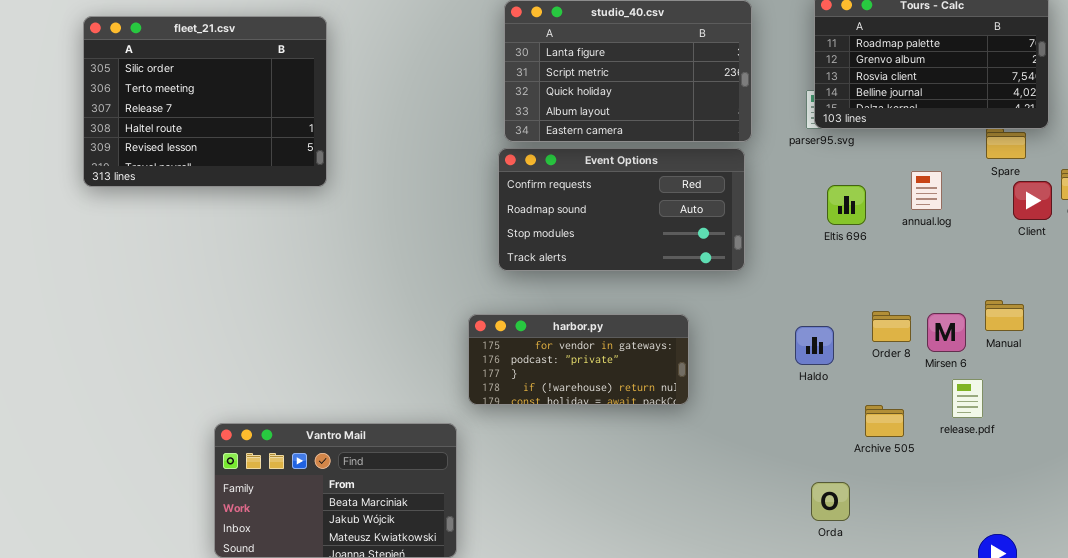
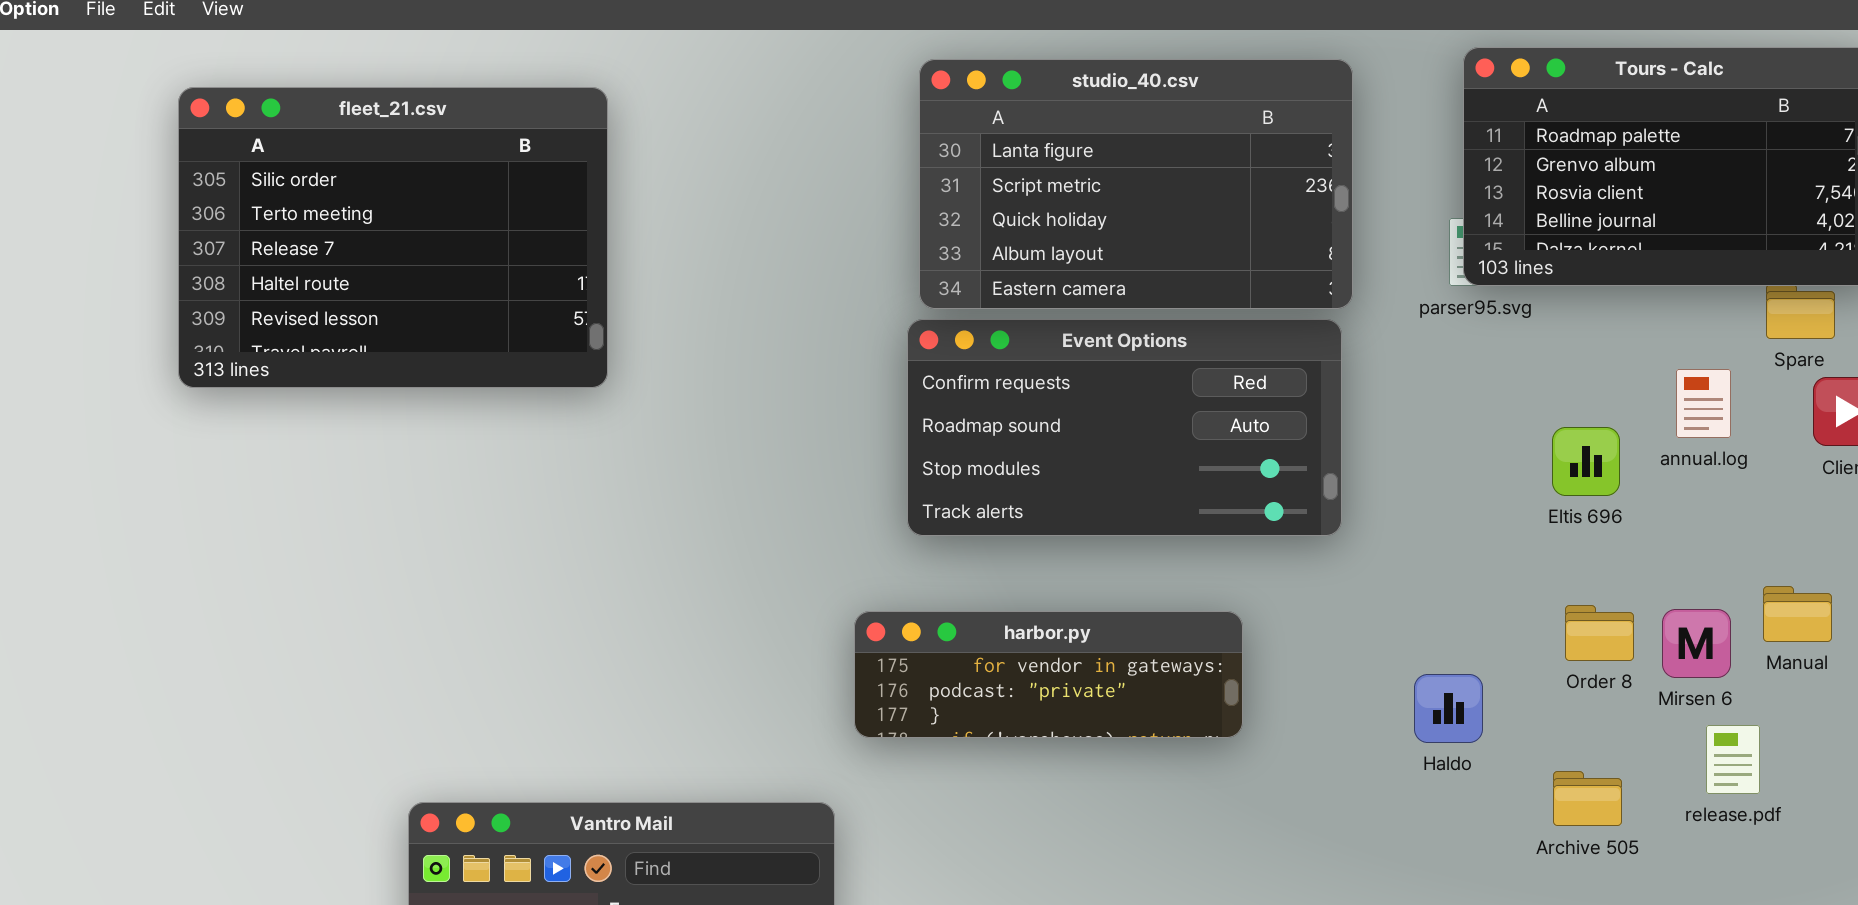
annual.log: [911,171,942,210] -> [1676,369,1731,438], moved
Eltis 696: [827,185,866,225] -> [1552,427,1620,496], moved
harbor.py: [468,314,689,405] -> [854,611,1243,738], resized
Haldo: [795,326,834,365] -> [1414,674,1483,743], moved

